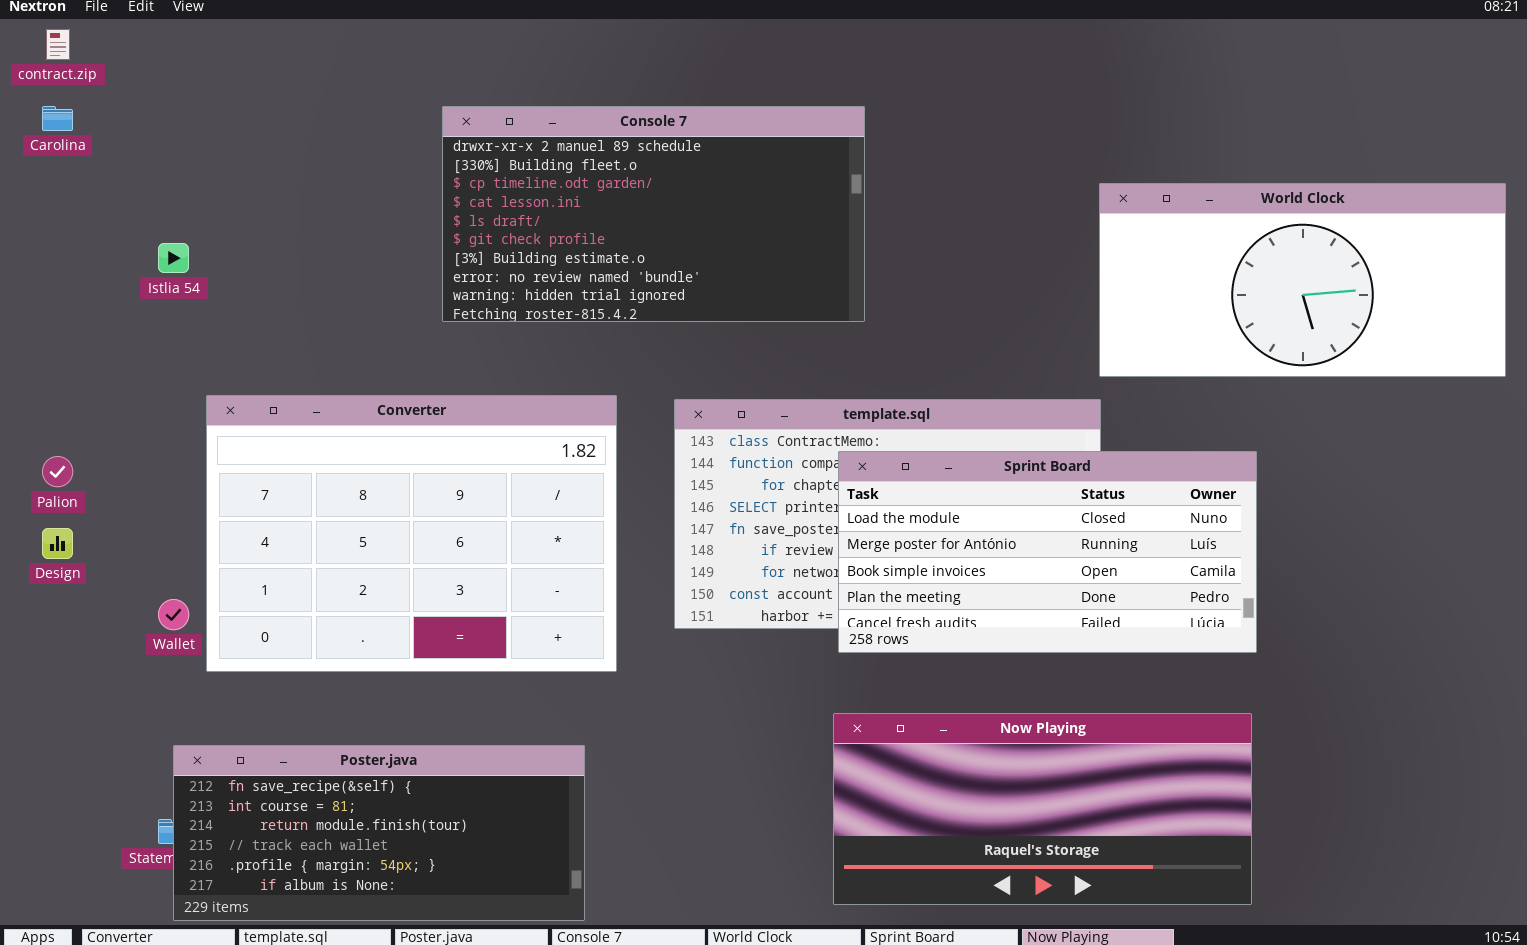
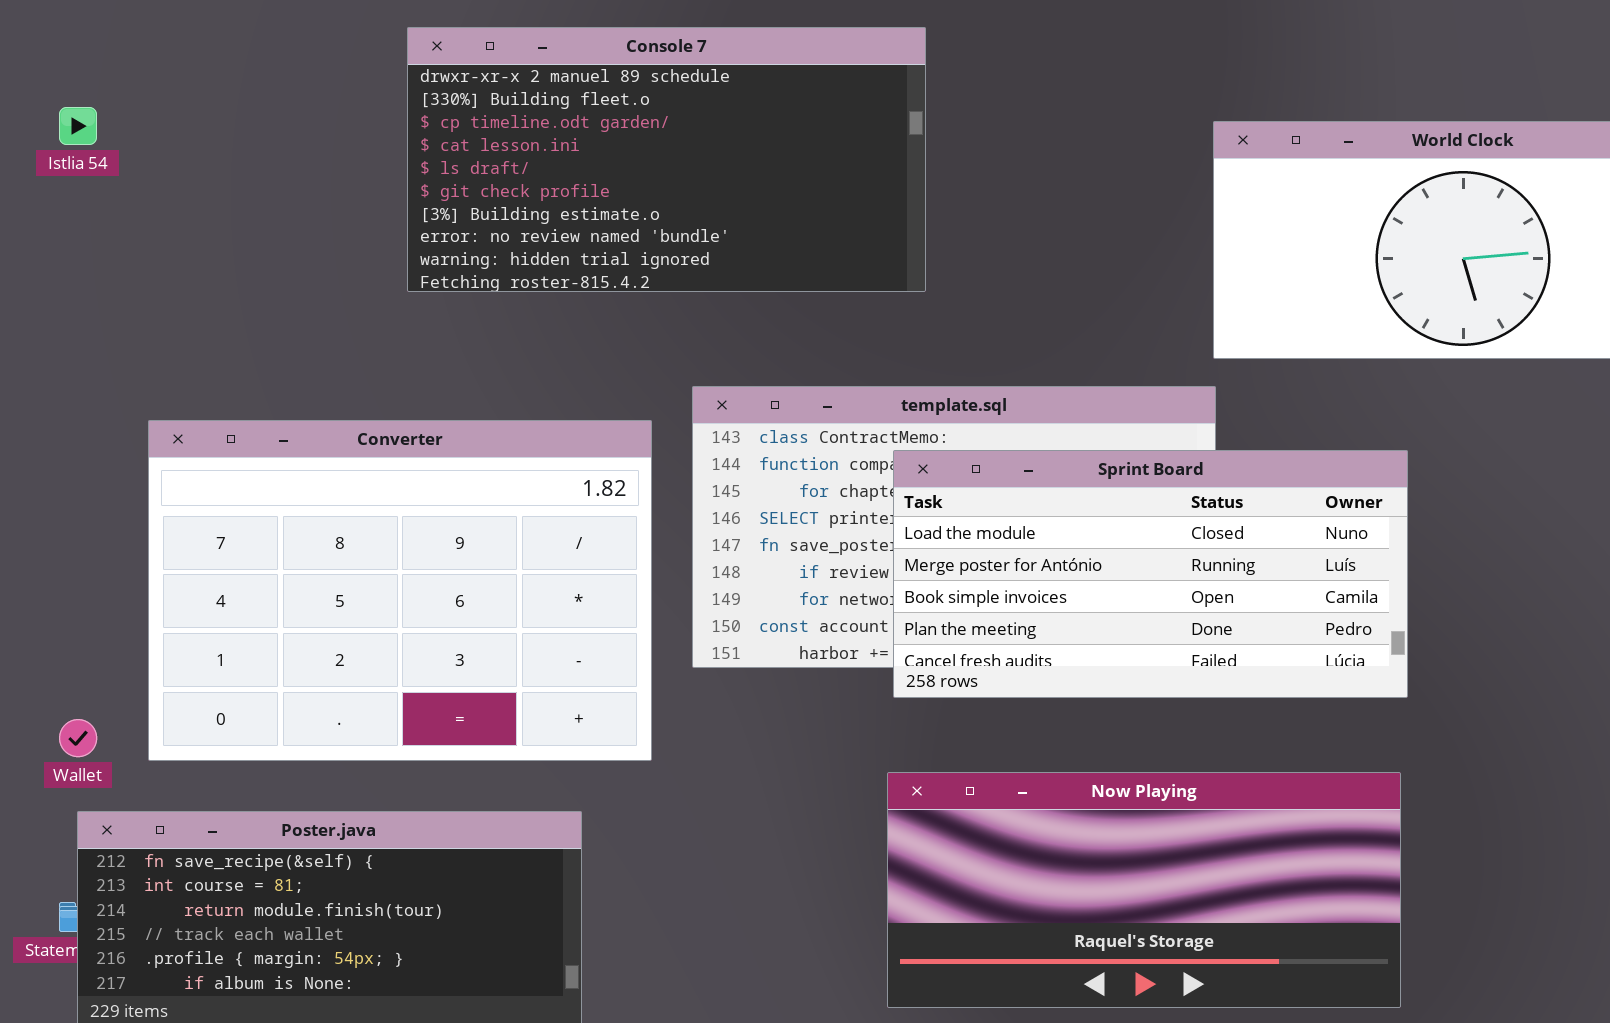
Istlia 54: [158,243,189,273] -> [59,107,97,145], moved
Converter: [206,395,617,672] -> [148,420,652,761], moved
Wallet: [158,599,189,630] -> [59,719,97,757], moved

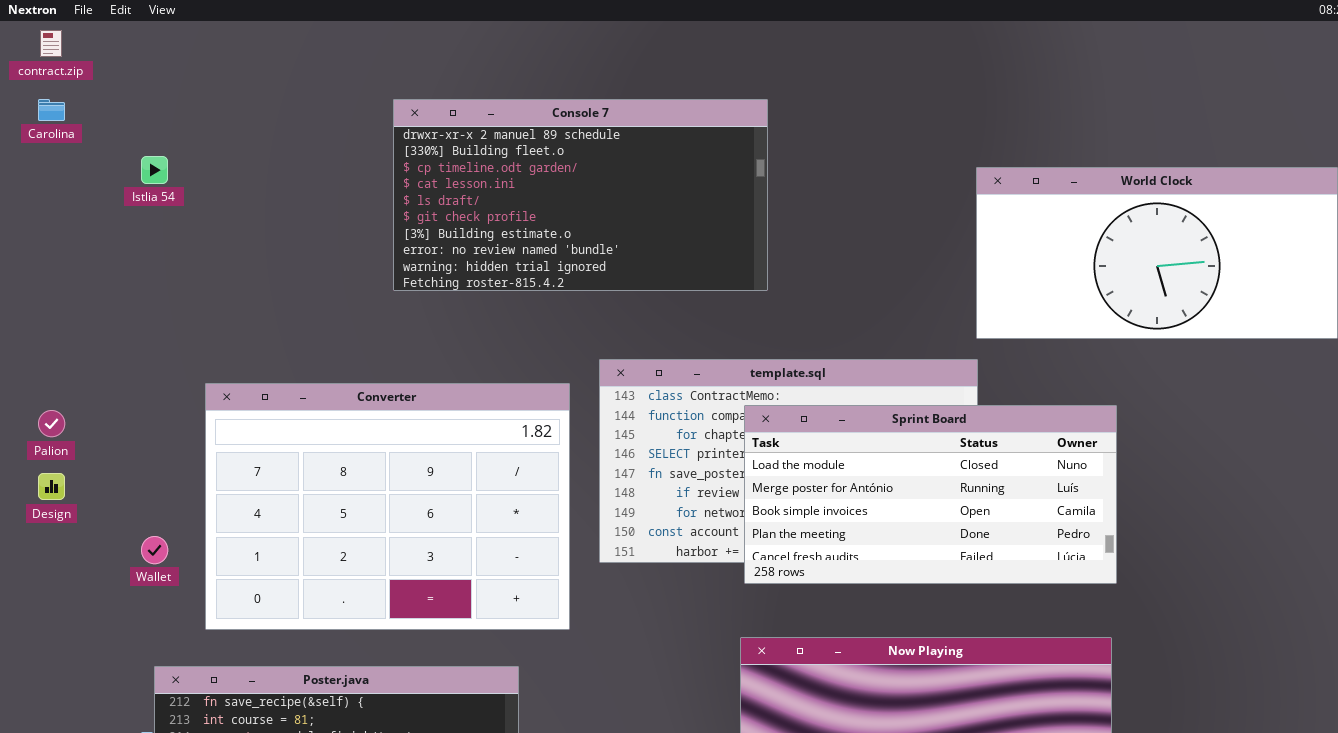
Wallet: [59,719,97,757] -> [141,536,168,564], moved

